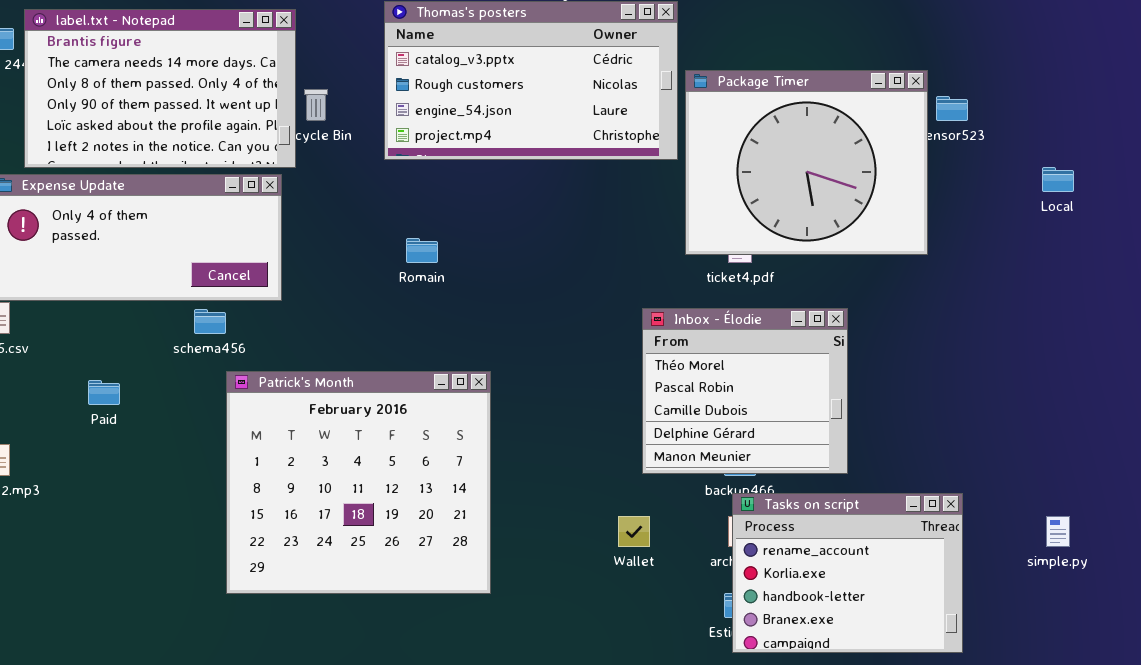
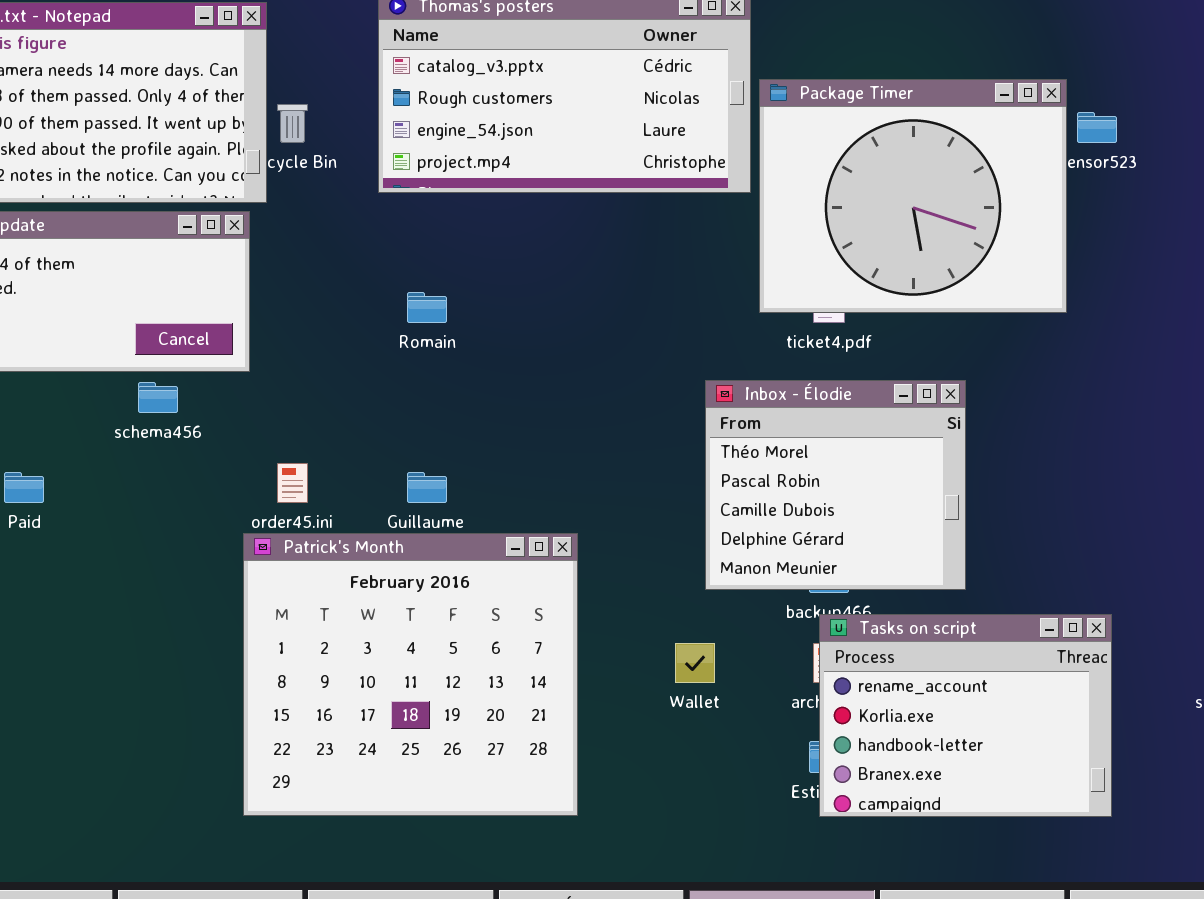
Patrick's Month: [226,371,491,594] -> [243,533,578,816], moved

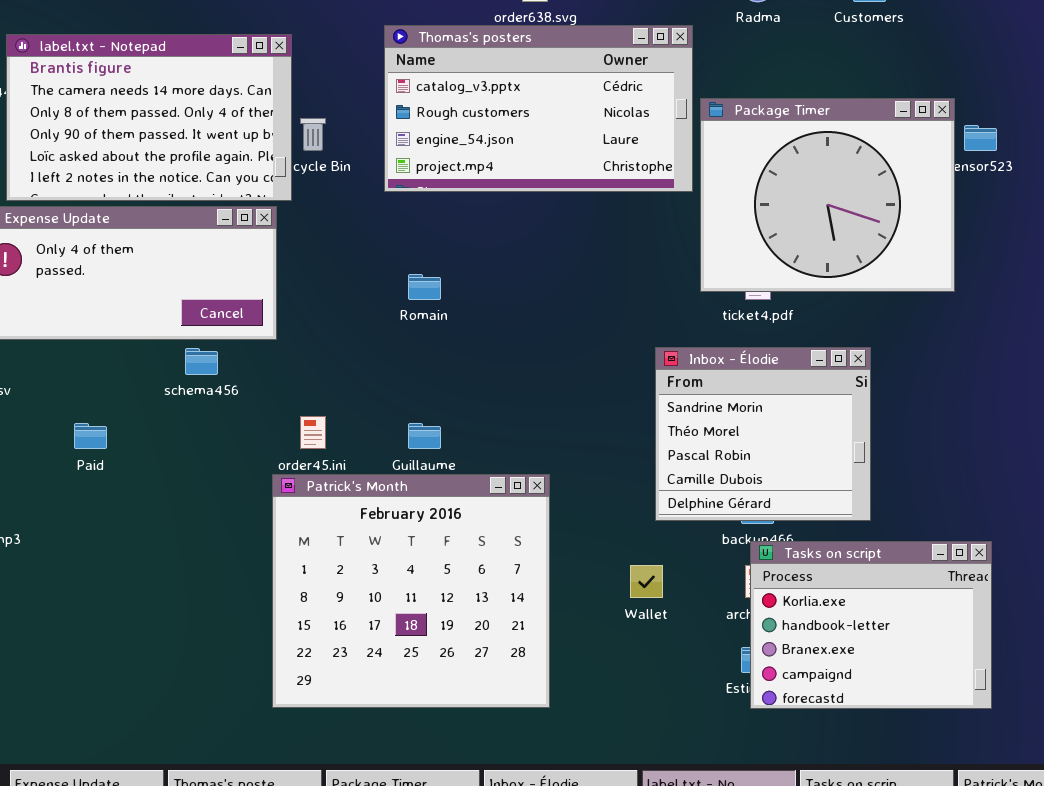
Inbox - Élodie: [705,380,966,590] -> [655,347,871,521], scrolled up 1 row
Tasks on script: [819,614,1112,817] -> [750,541,992,709], scrolled down 1 row

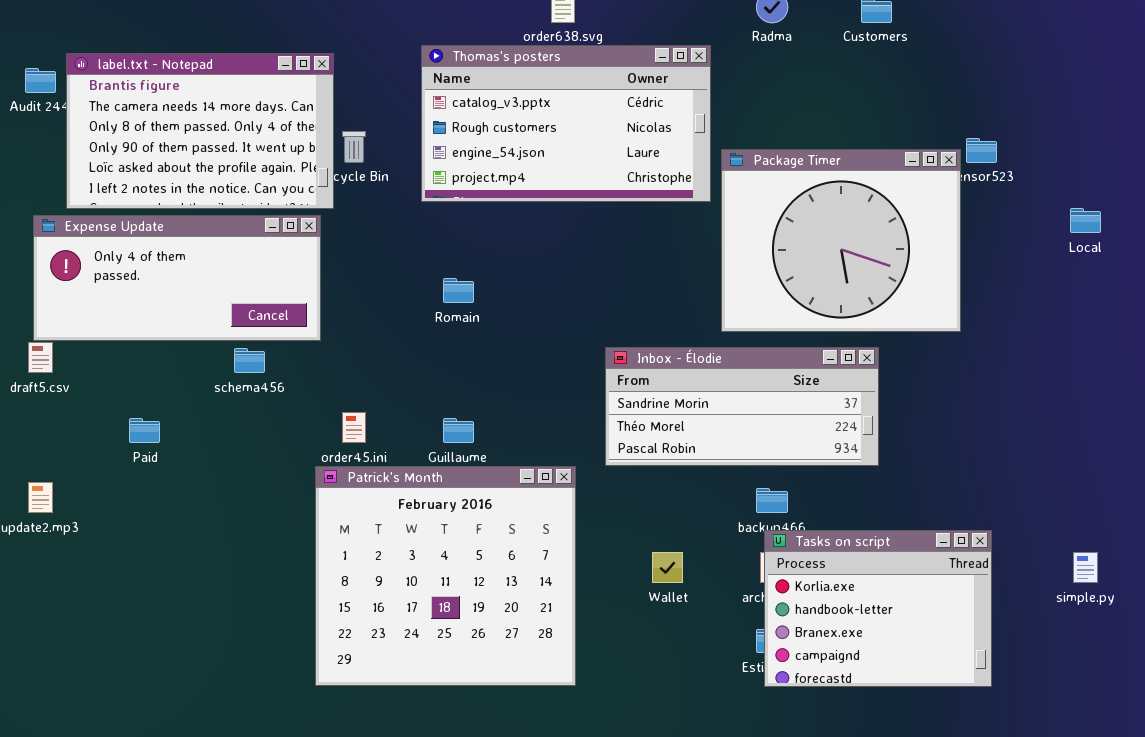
Package Timer: [700,98,955,292] -> [721,149,961,332], moved
Inbox - Élodie: [655,347,871,521] -> [605,347,879,466], resized

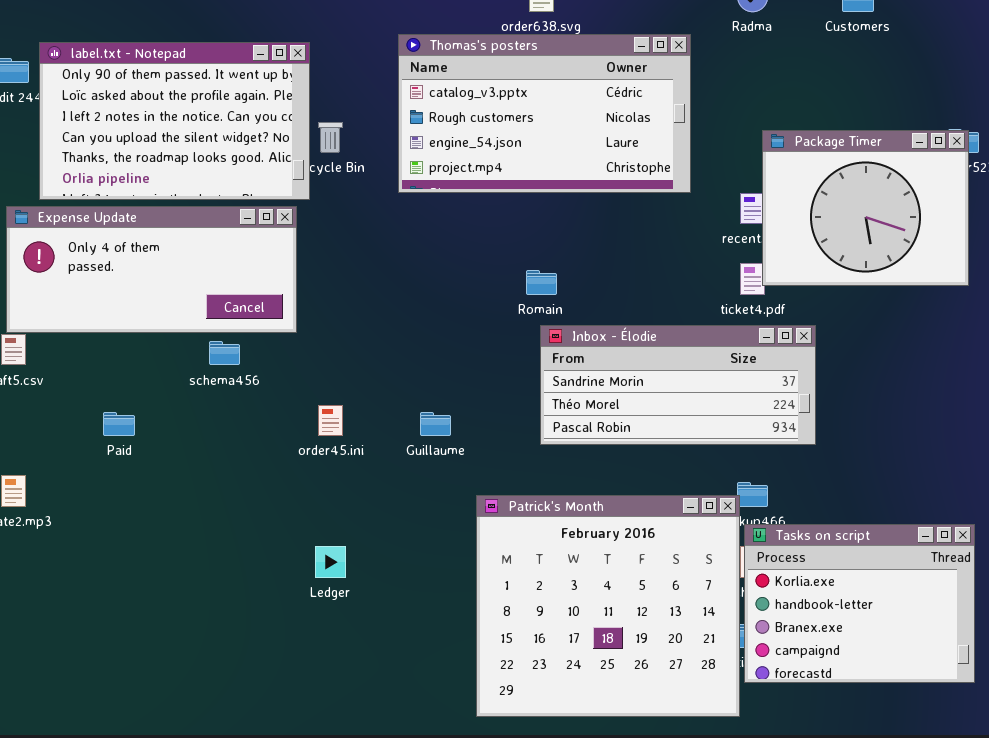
label.txt - Notepad: [66,53,334,209] -> [39,42,310,200], scrolled down 3 rows
Package Timer: [721,149,961,332] -> [762,130,969,286], moved, resized
Romain: [443,278,474,303] -> [526,270,557,295], moved
Inbox - Élodie: [605,347,879,466] -> [540,325,816,445], moved
Patrick's Month: [315,466,576,686] -> [476,495,740,717], moved

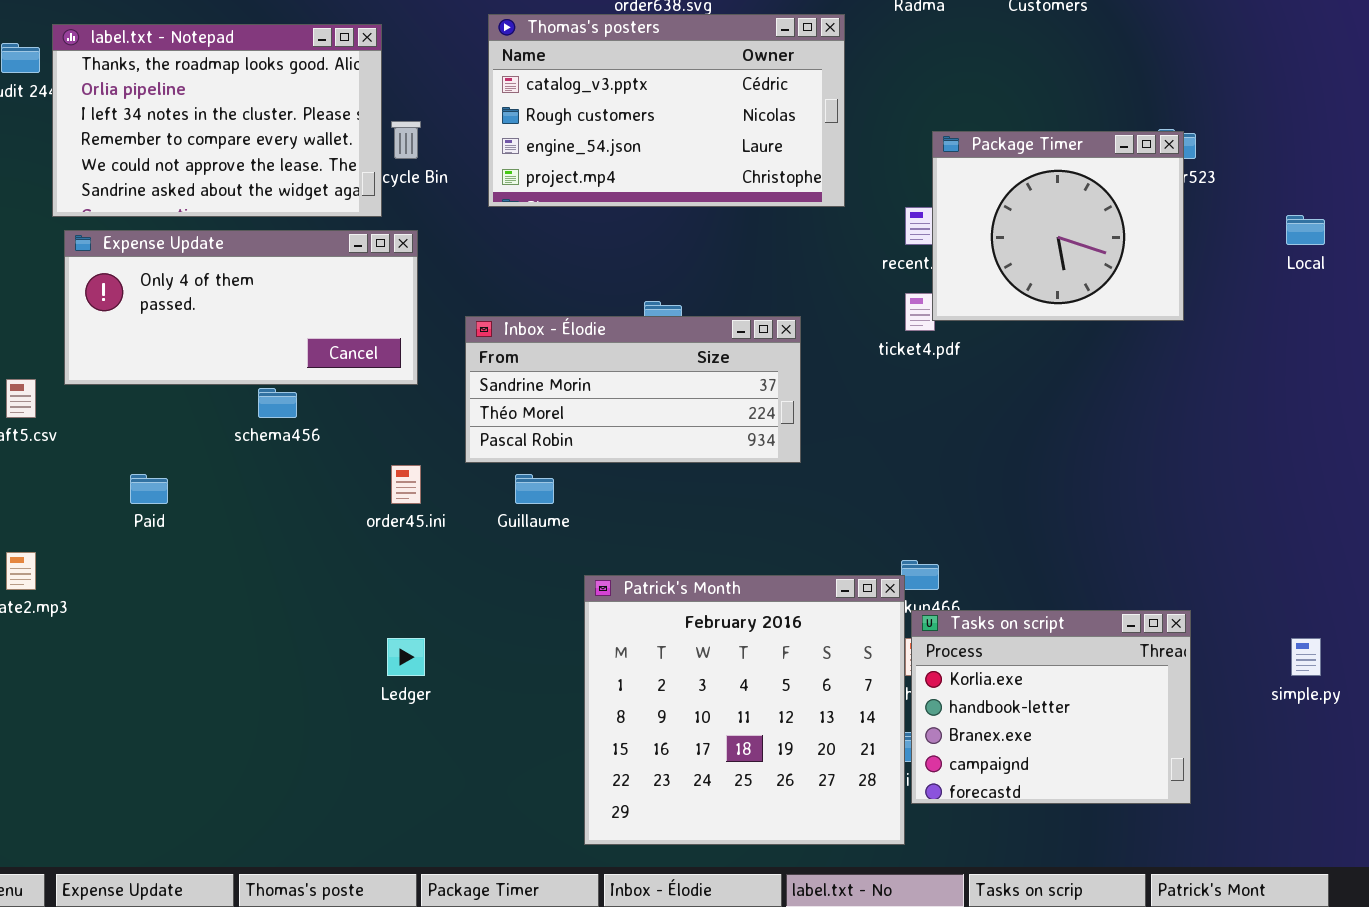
label.txt - Notepad: [39,42,310,200] -> [52,24,382,217], scrolled down 4 rows
Expense Update: [6,206,297,333] -> [64,230,418,385], moved
Inbox - Élodie: [540,325,816,445] -> [465,316,801,463], moved

